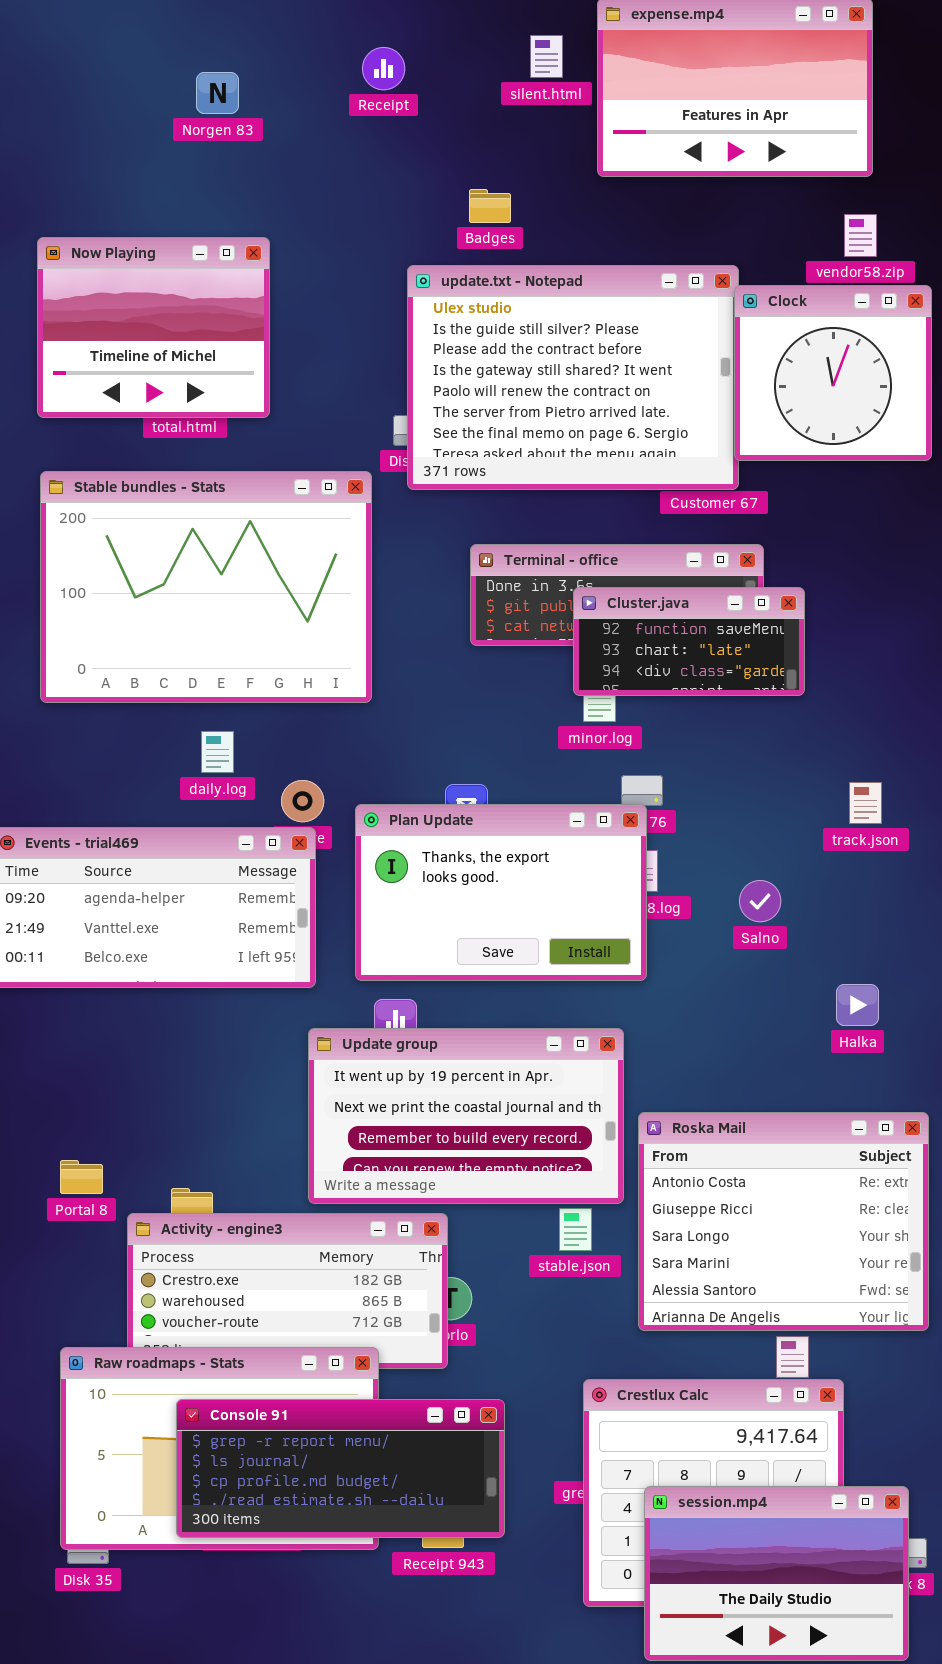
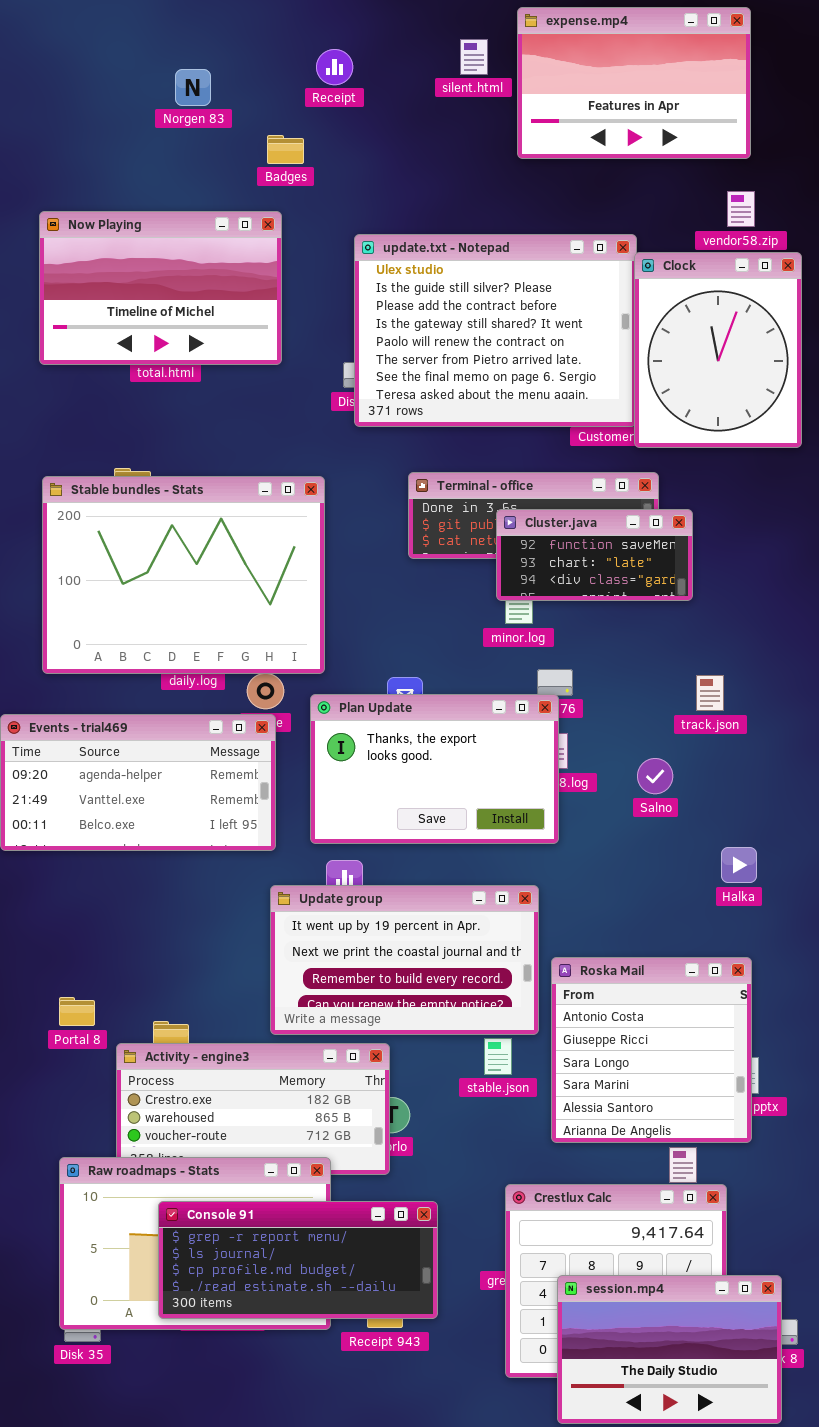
Badges: [469,189,511,223] -> [267,135,304,164], moved
Now Playing: [37,237,270,418] -> [39,211,282,365], resized
Clock: [734,285,932,461] -> [634,252,802,448], resized
Stable bundles - Stats: [40,471,372,703] -> [42,476,325,674], moved
track.json: [849,782,882,824] -> [696,675,724,711], moved
Roska Mail: [638,1112,929,1331] -> [551,957,752,1143], resized

